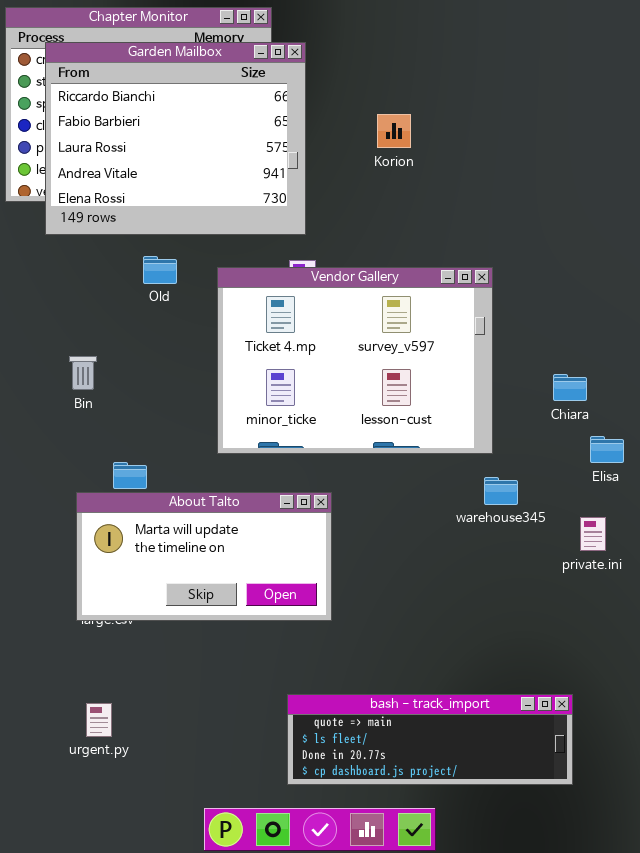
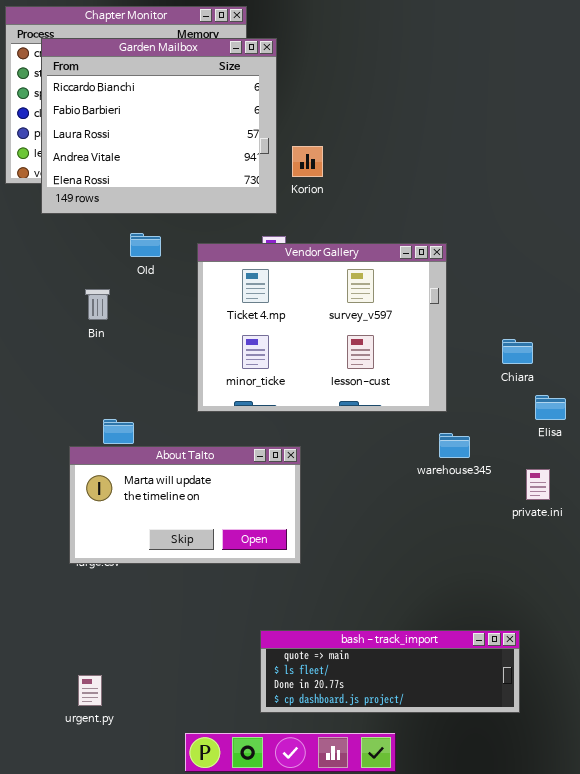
Korion: [377,114,411,148] -> [292,146,323,177], moved
Bin: [69,356,97,390] -> [85,289,110,320], moved
urgent.py: [86,703,112,737] -> [78,675,102,706], moved

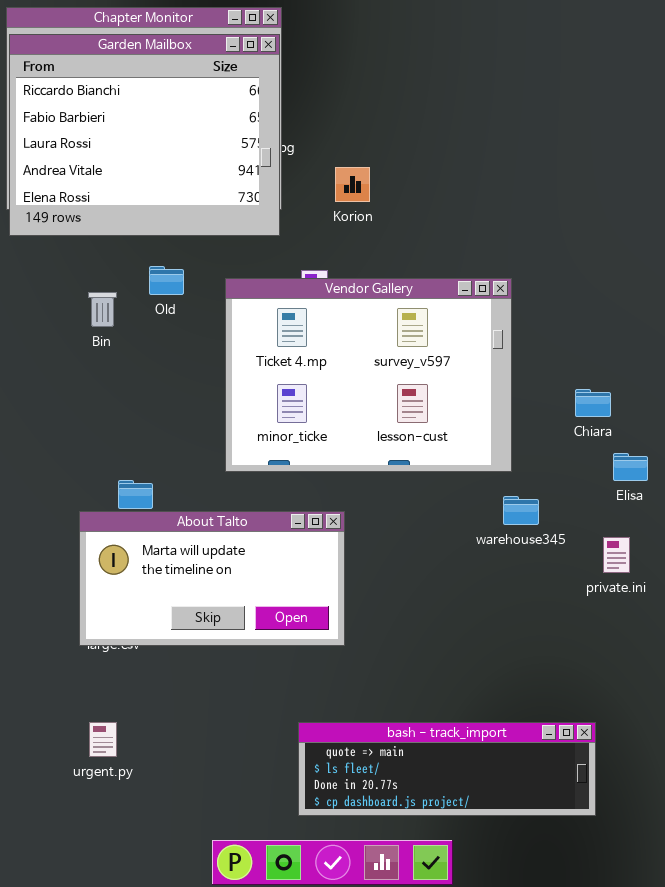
Garden Mailbox: [41,38,277,214] -> [9,34,280,236], moved
Bin: [85,289,110,320] -> [88,292,117,327], moved
urgent.py: [78,675,102,706] -> [89,722,117,757], moved

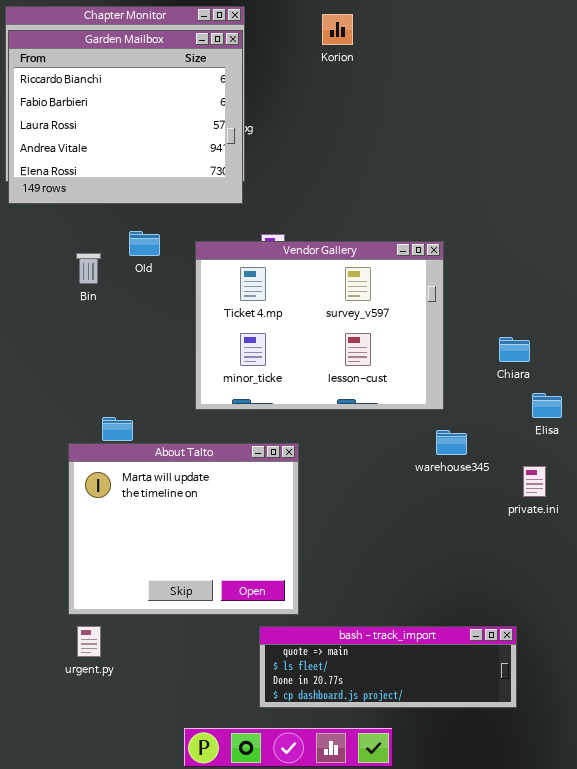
Korion: [335,167,370,202] -> [322,14,353,45], moved
About Talto: [79,511,345,646] -> [68,443,299,615], resized

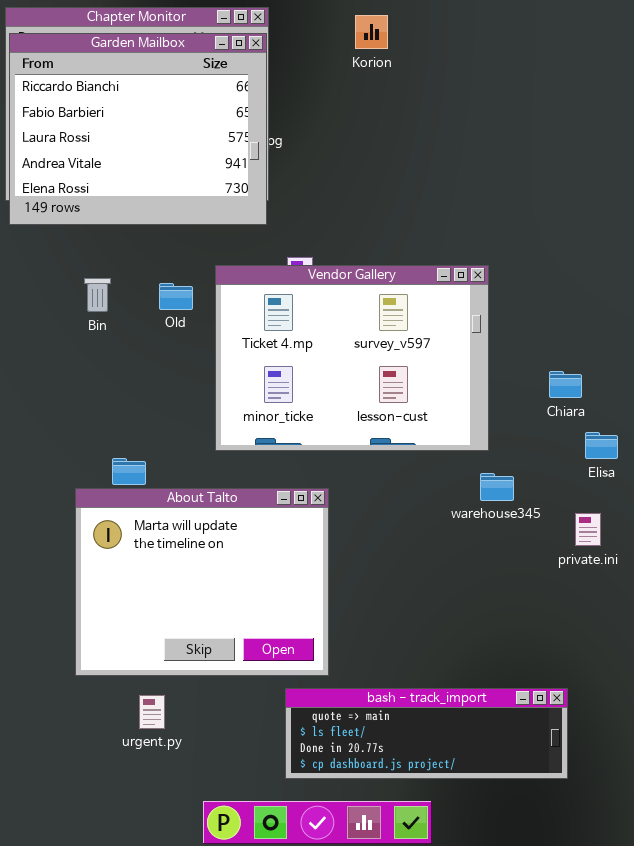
Old: [129,231,160,256] -> [159,283,193,310], moved
urgent.py: [77,626,101,657] -> [139,695,165,729], moved

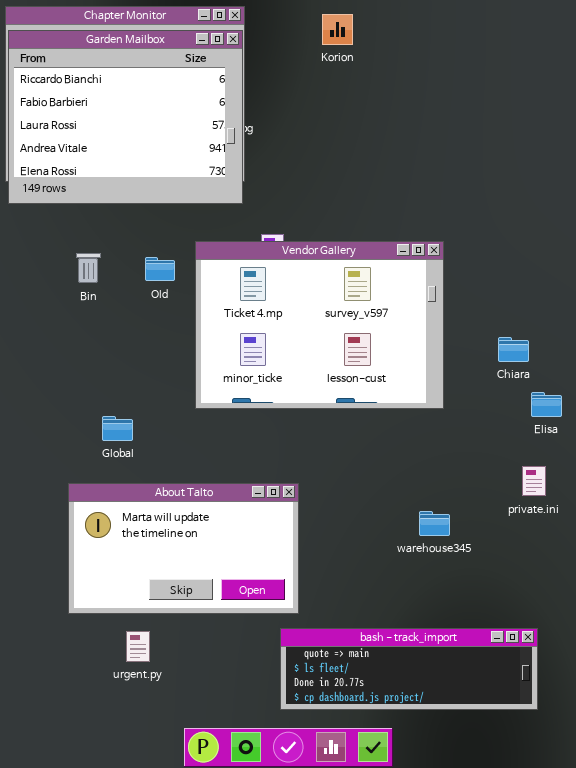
warehouse345: [480,473,514,501] -> [419,511,450,536], moved
About Talto: [75,488,329,676] -> [68,483,299,614], resized
bash - track_import: [285,688,568,779] -> [280,628,538,710], moved

